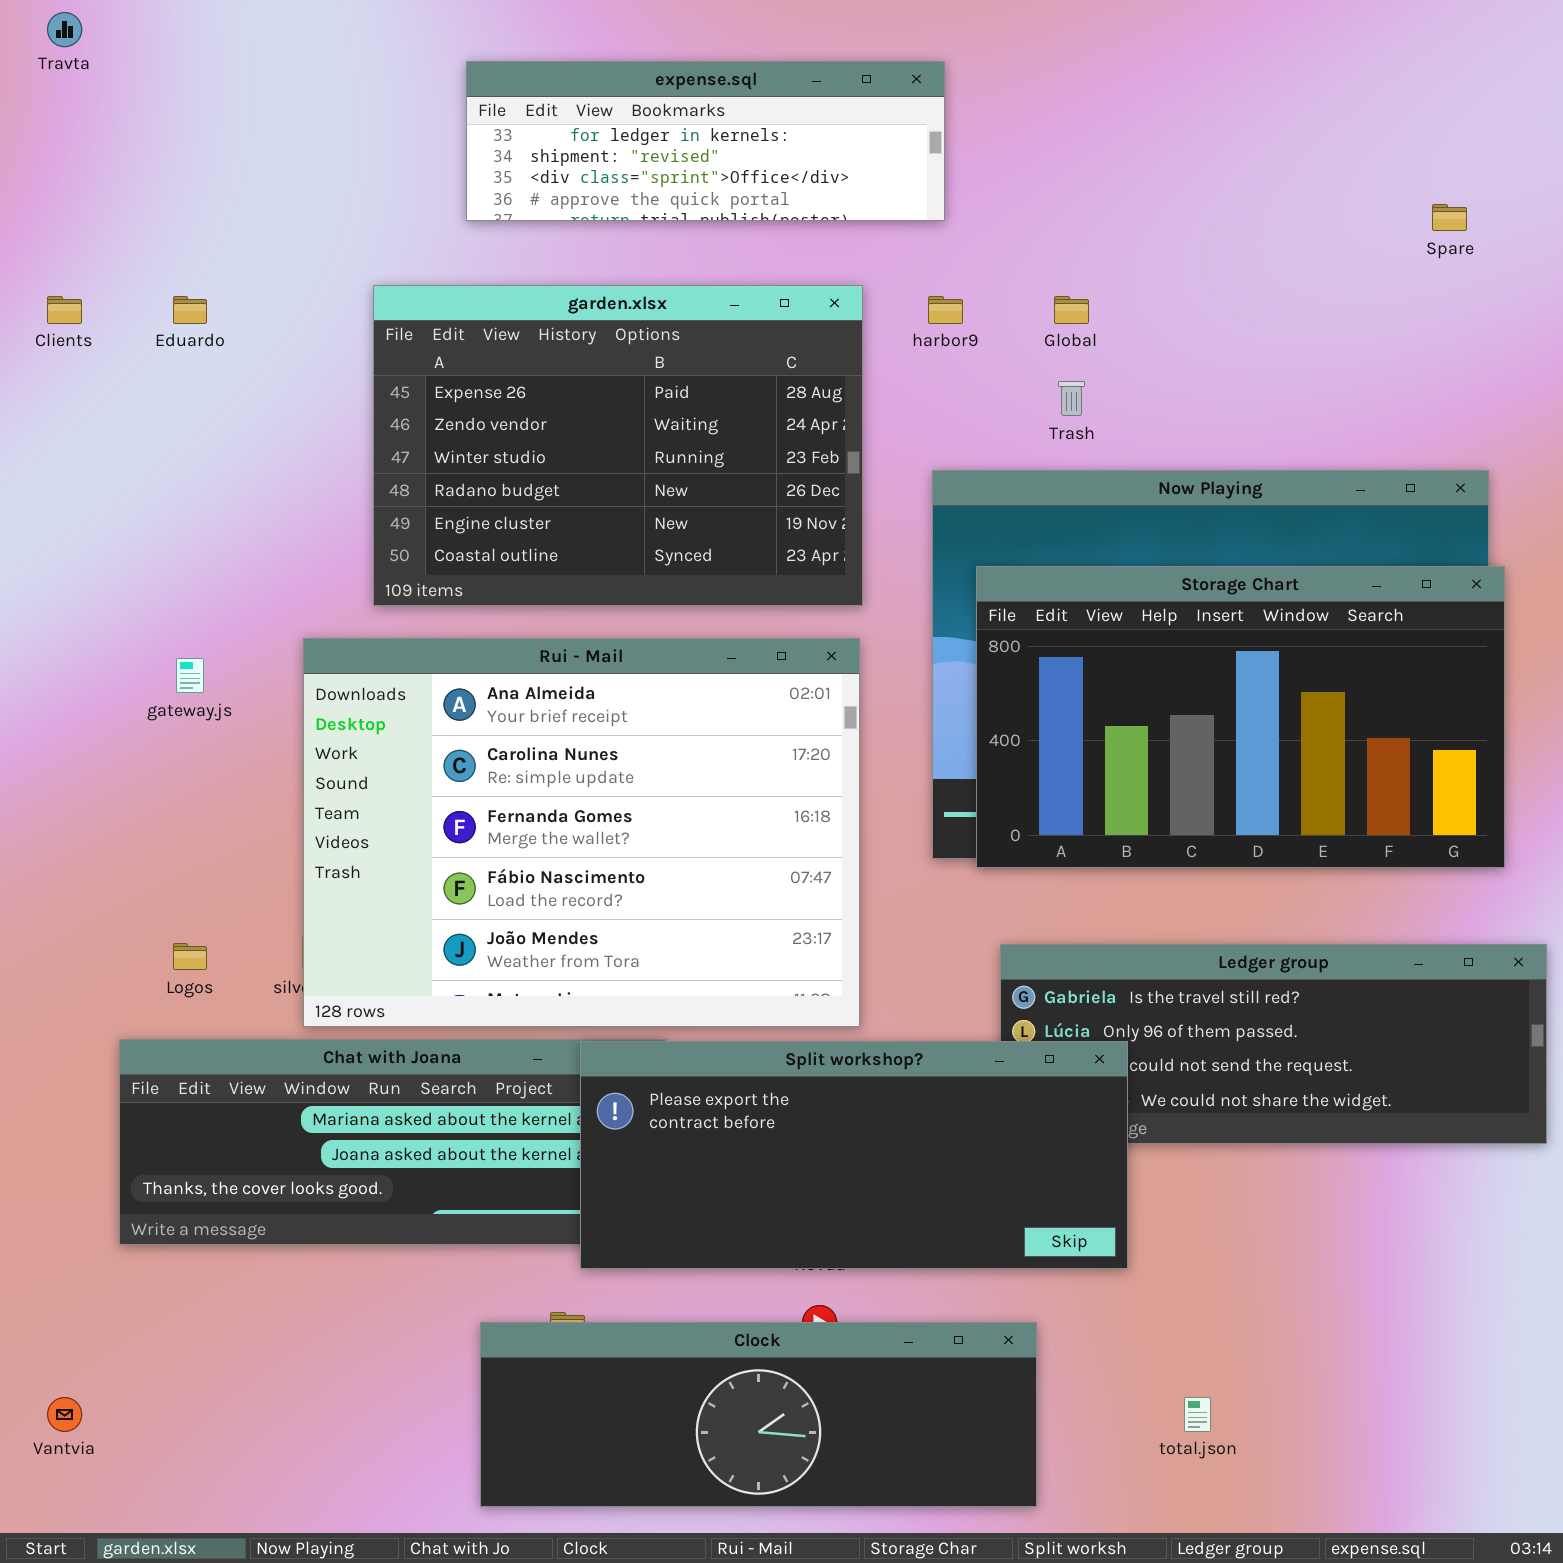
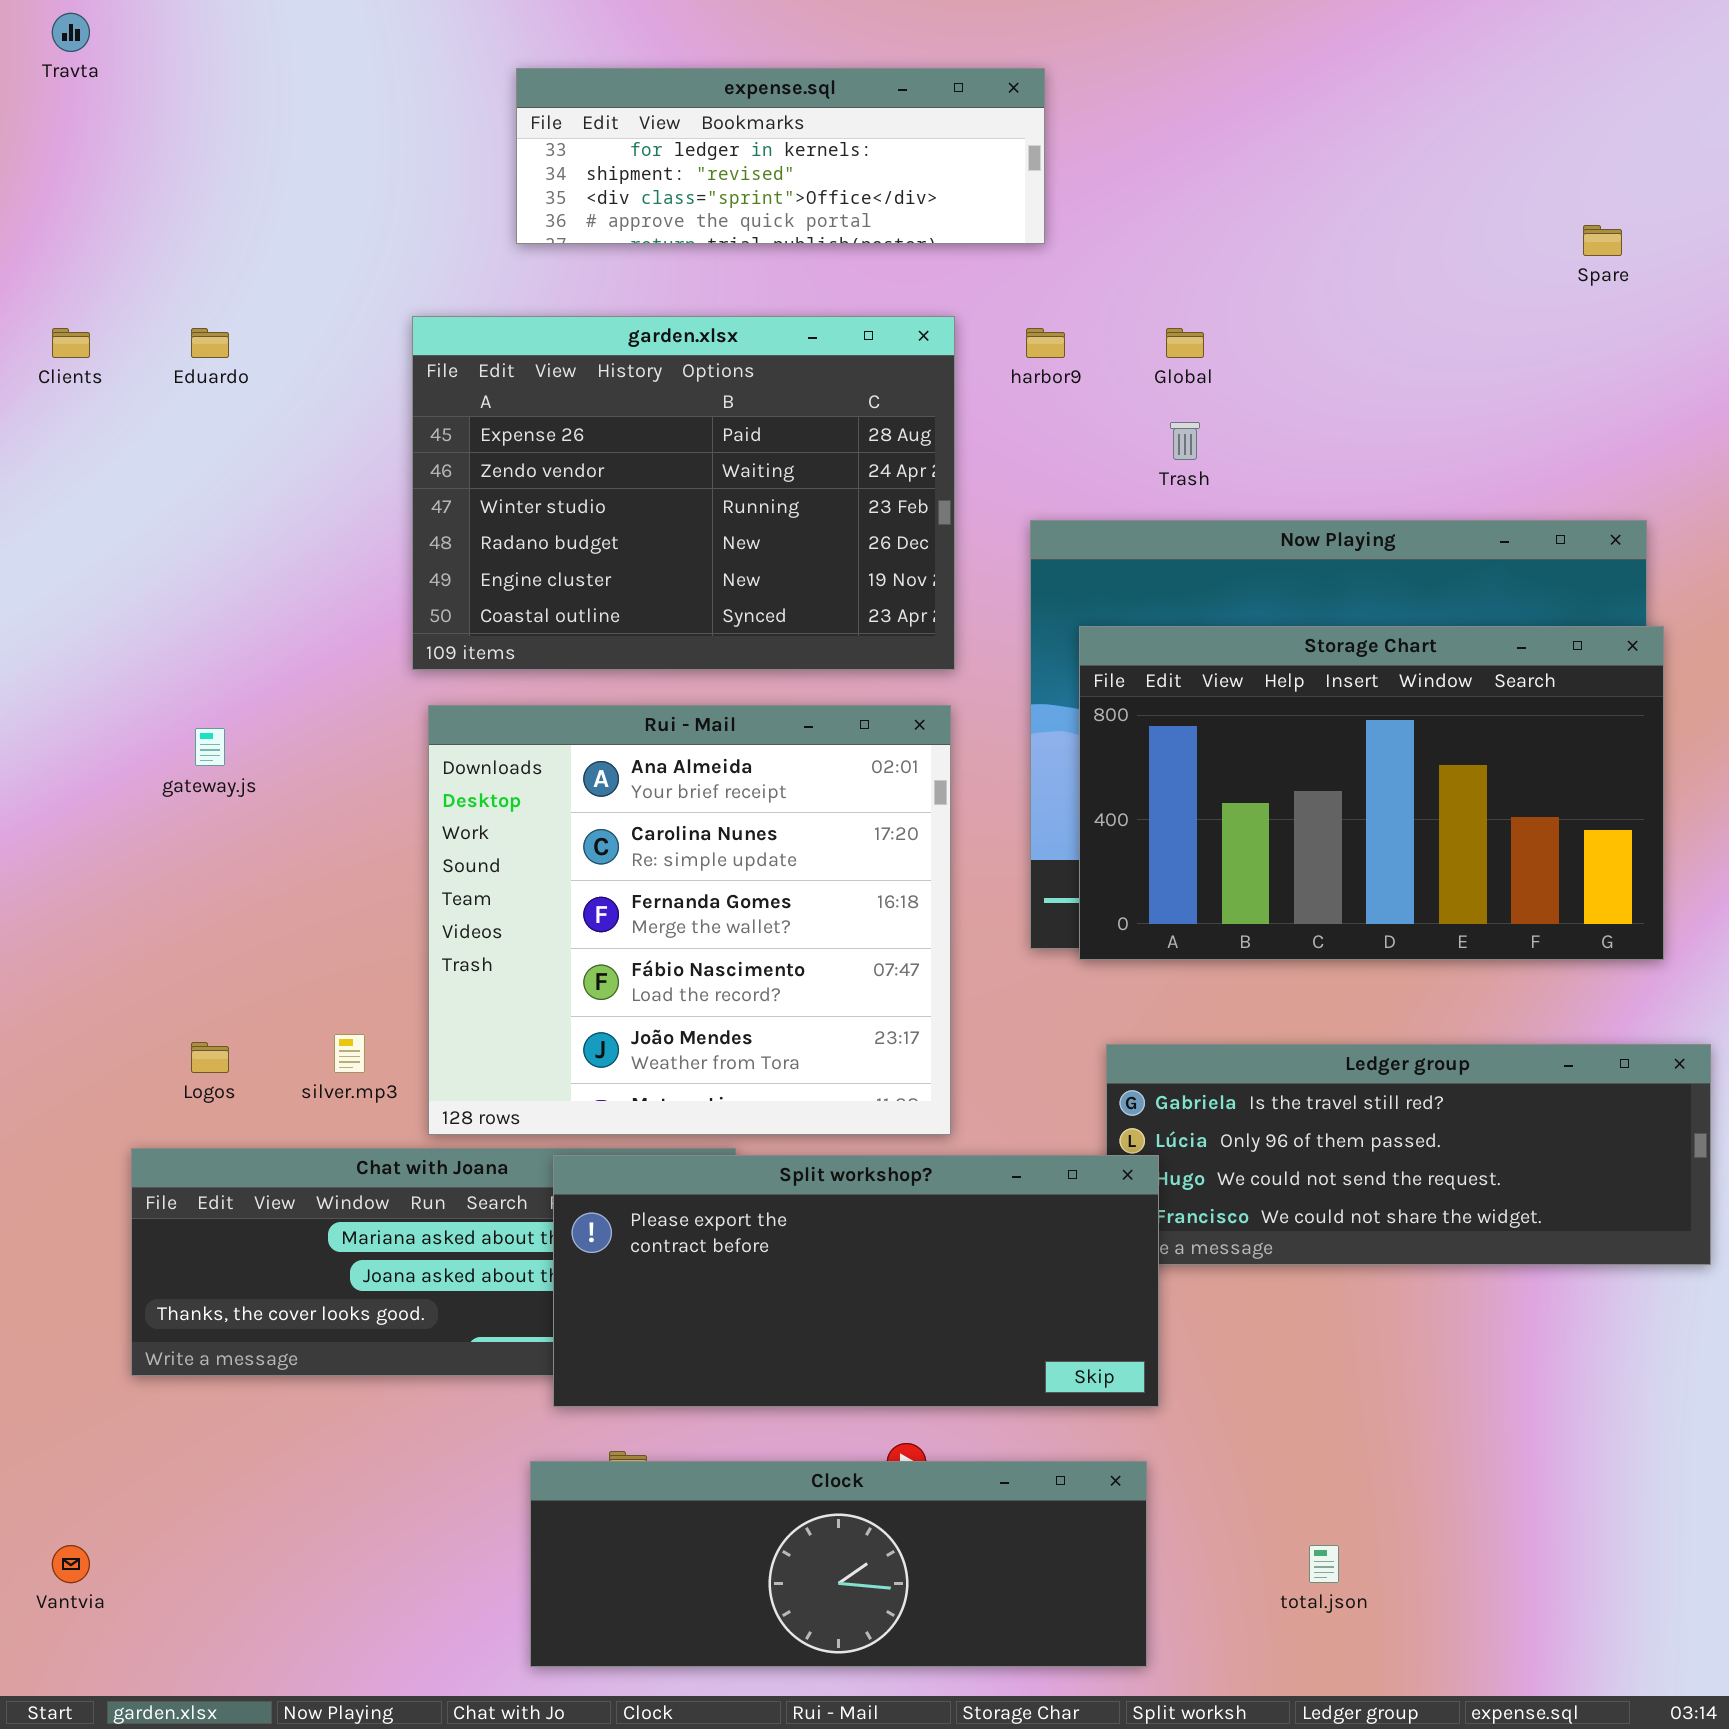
Rui - Mail: [303,638,860,1027] -> [428,705,951,1135], resized
Split workshop?: [580,1041,1128,1269] -> [553,1155,1159,1407], moved

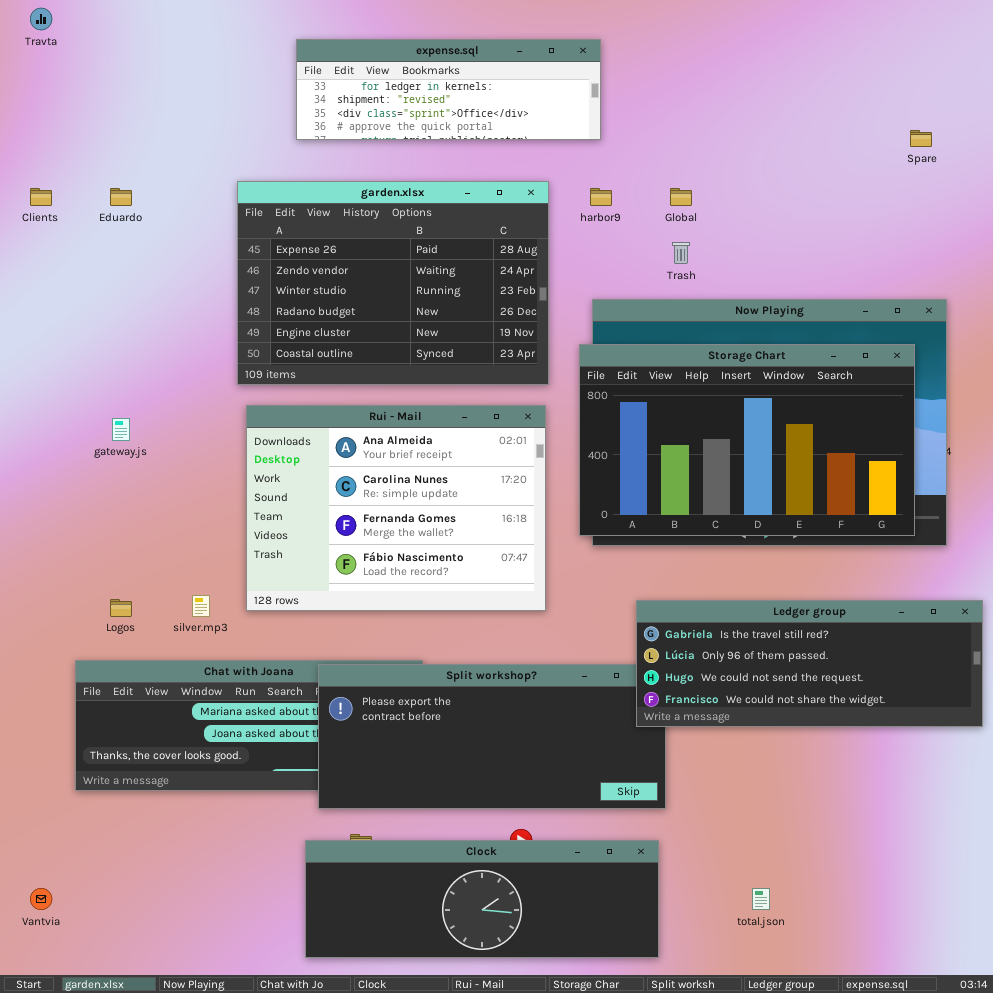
Storage Chart: [1079,626,1664,960] -> [579,344,915,536], moved
Rui - Mail: [428,705,951,1135] -> [246,405,546,611], resized
Ledger group: [1106,1044,1711,1265] -> [636,600,983,727], raised

